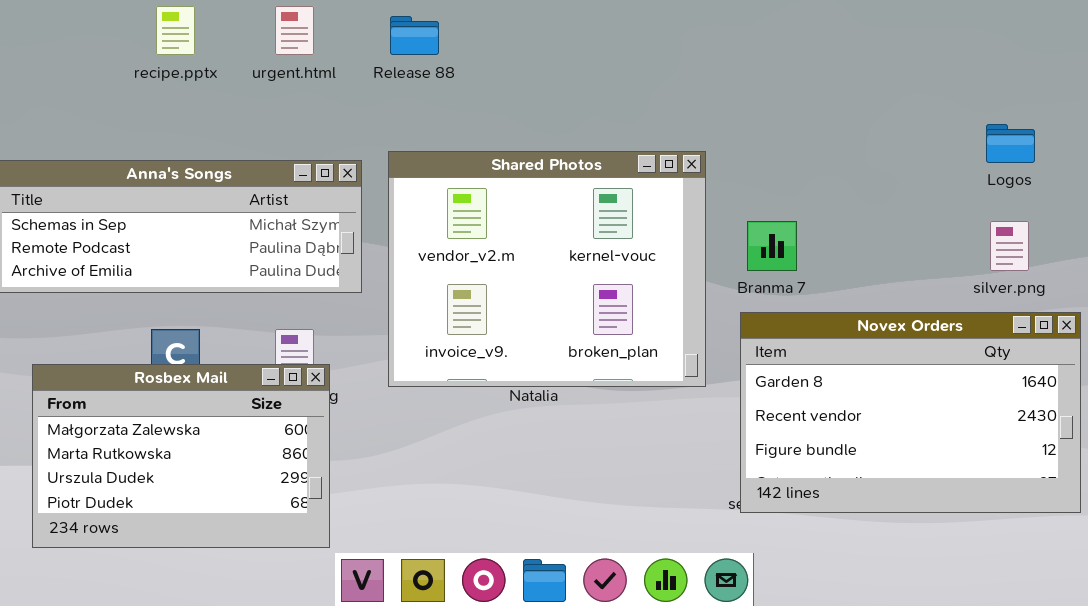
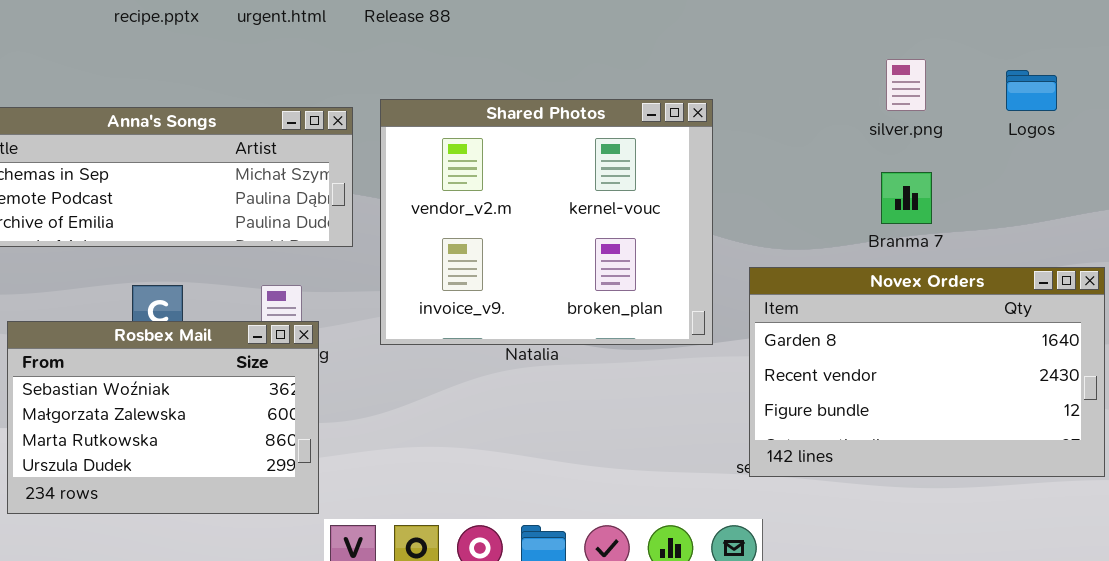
Branma 7: [747,221,797,271] -> [881,172,932,224], moved
silver.png: [990,221,1029,271] -> [886,59,926,111], moved
Rosbex Mail: [32,364,330,548] -> [7,321,319,514], scrolled up 1 row

